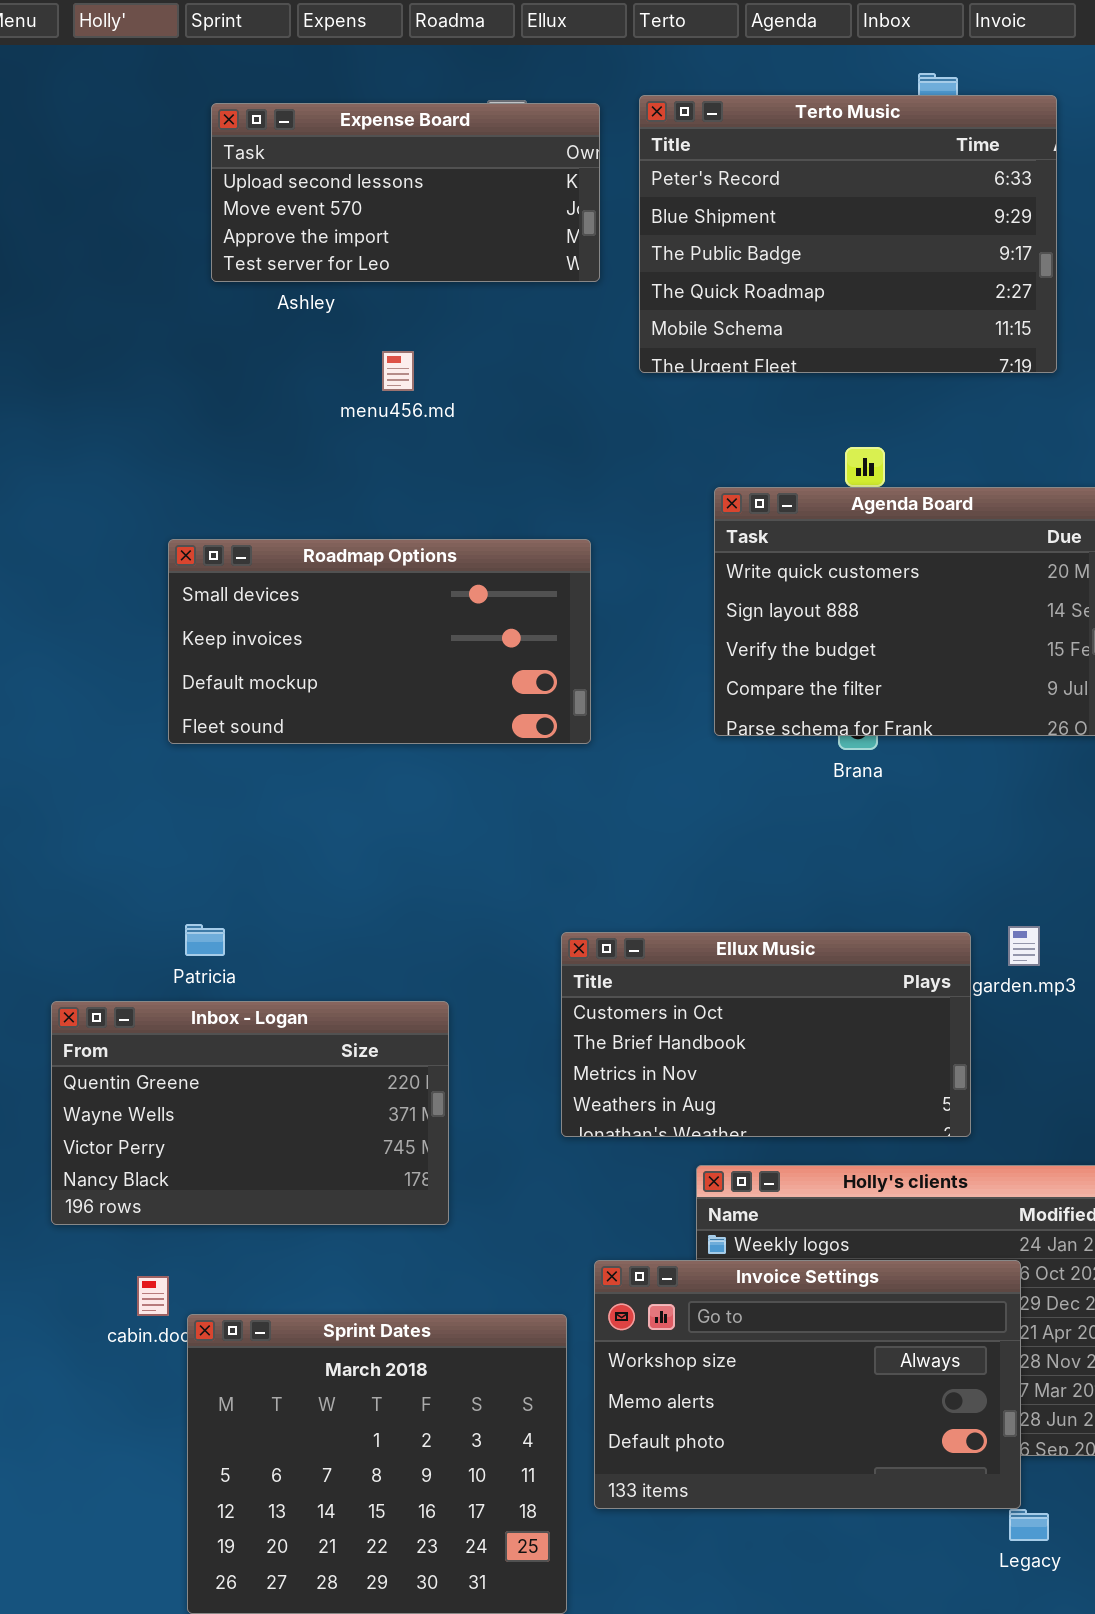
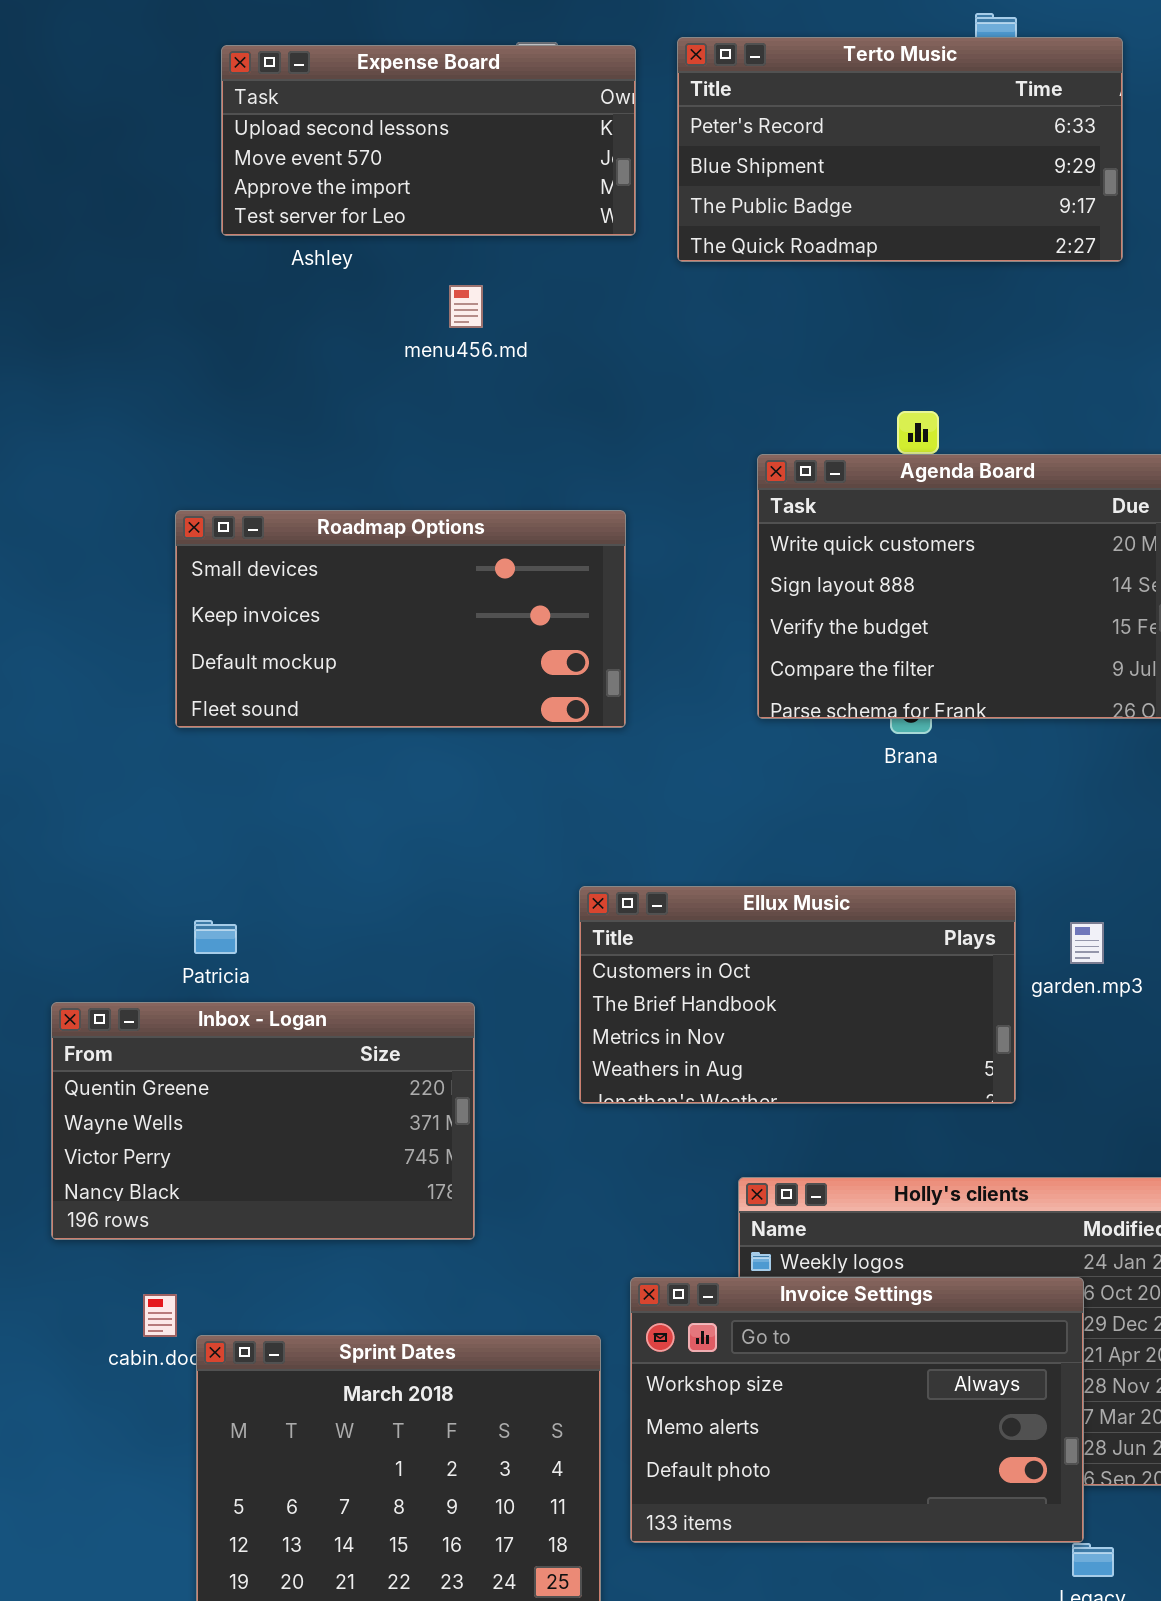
Terto Music: [639,95,1057,373] -> [677,37,1123,262], resized
menu456.md: [382,351,414,391] -> [449,285,483,328], moved
Ellux Music: [561,932,971,1137] -> [579,886,1016,1104], moved

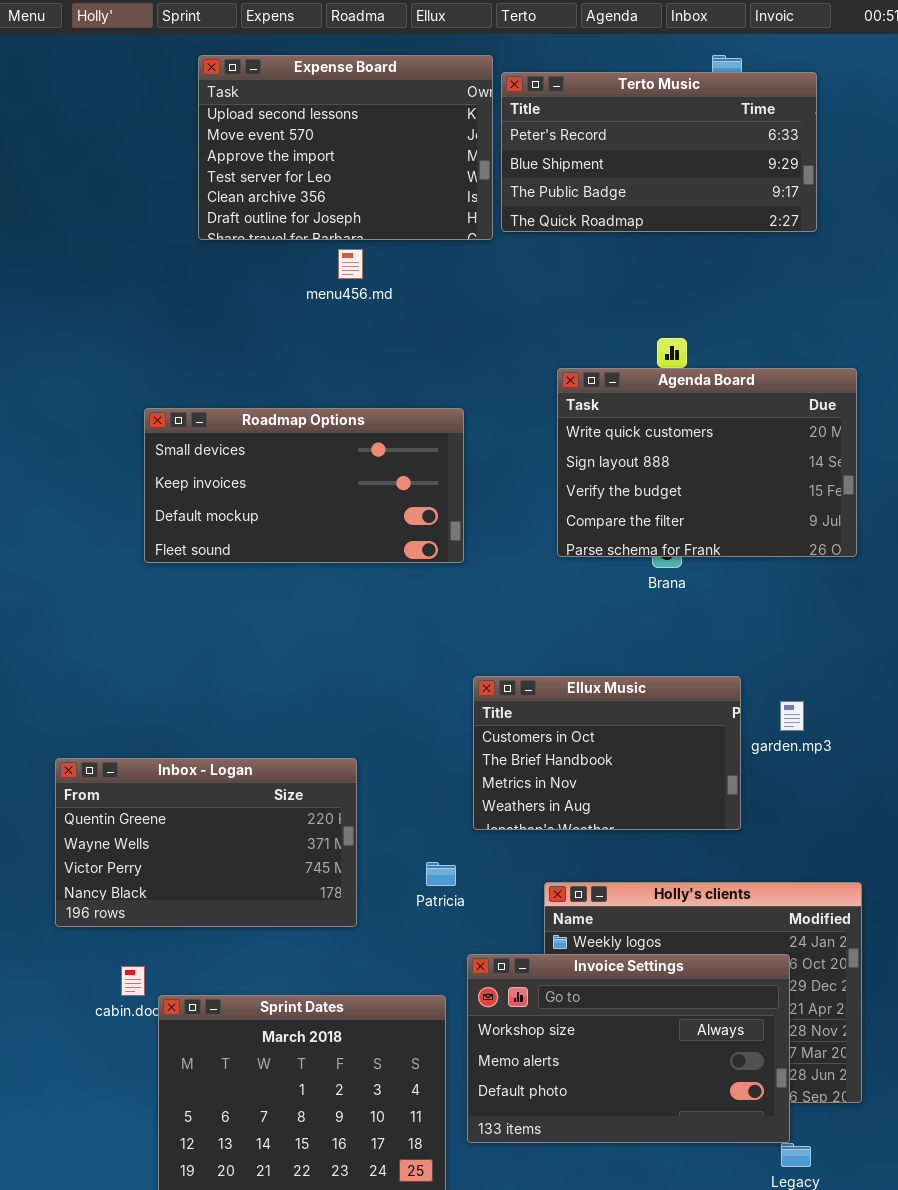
Expense Board: [221,45,636,236] -> [198,55,493,240], moved, resized
Ellux Music: [579,886,1016,1104] -> [473,676,741,830], resized
Patricia: [194,920,237,954] -> [426,862,456,886], moved

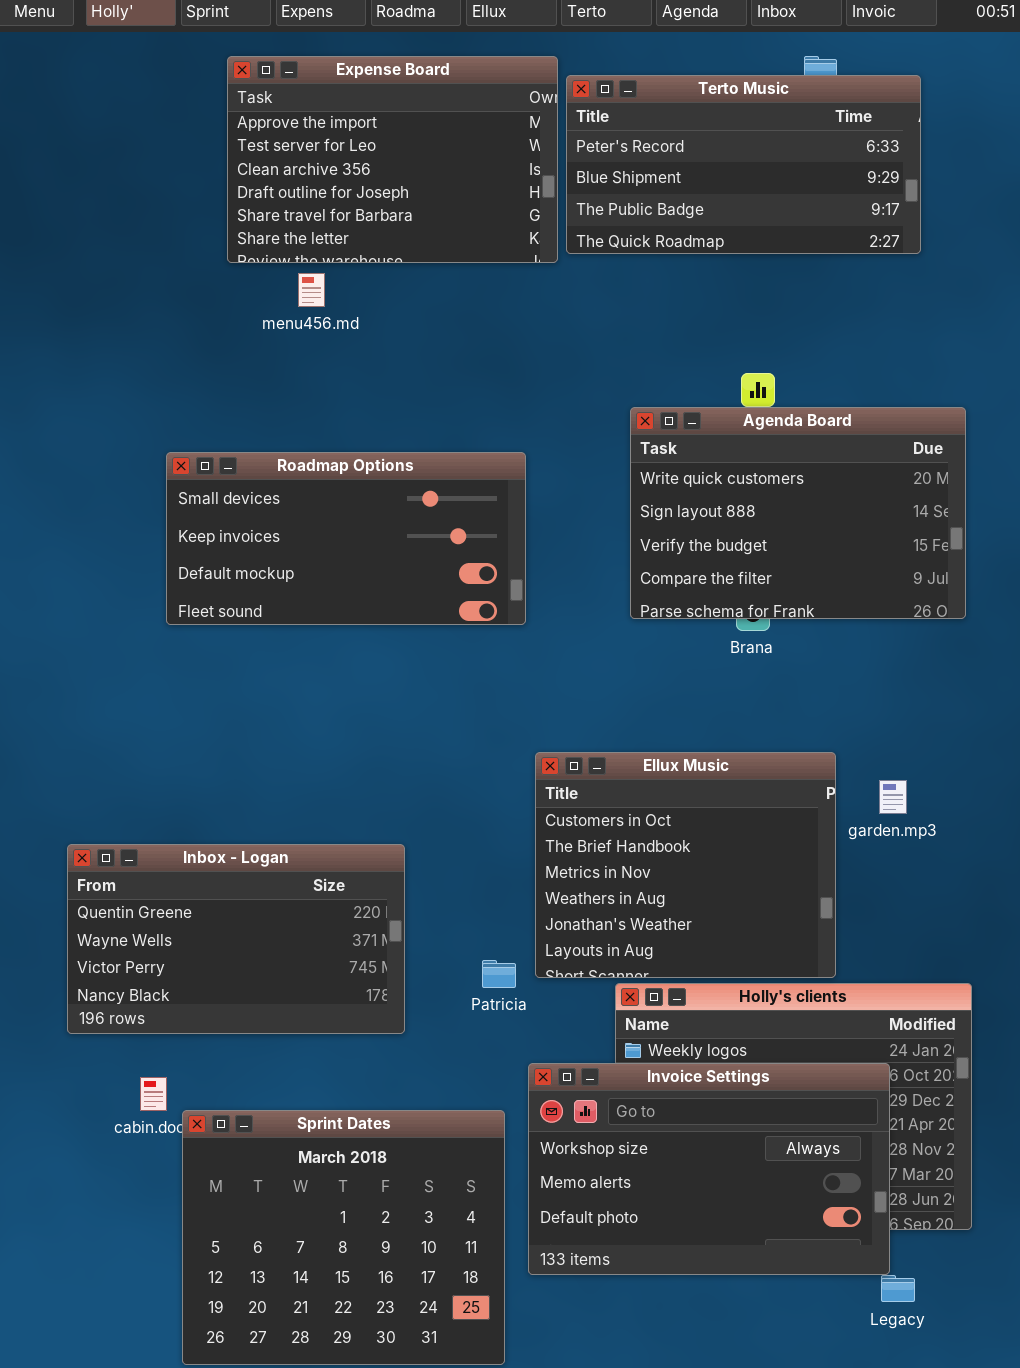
Expense Board: [198,55,493,240] -> [227,56,558,263], scrolled down 2 rows
menu456.md: [338,249,363,279] -> [298,273,325,307], moved
Ellux Music: [473,676,741,830] -> [535,752,836,978], resized

